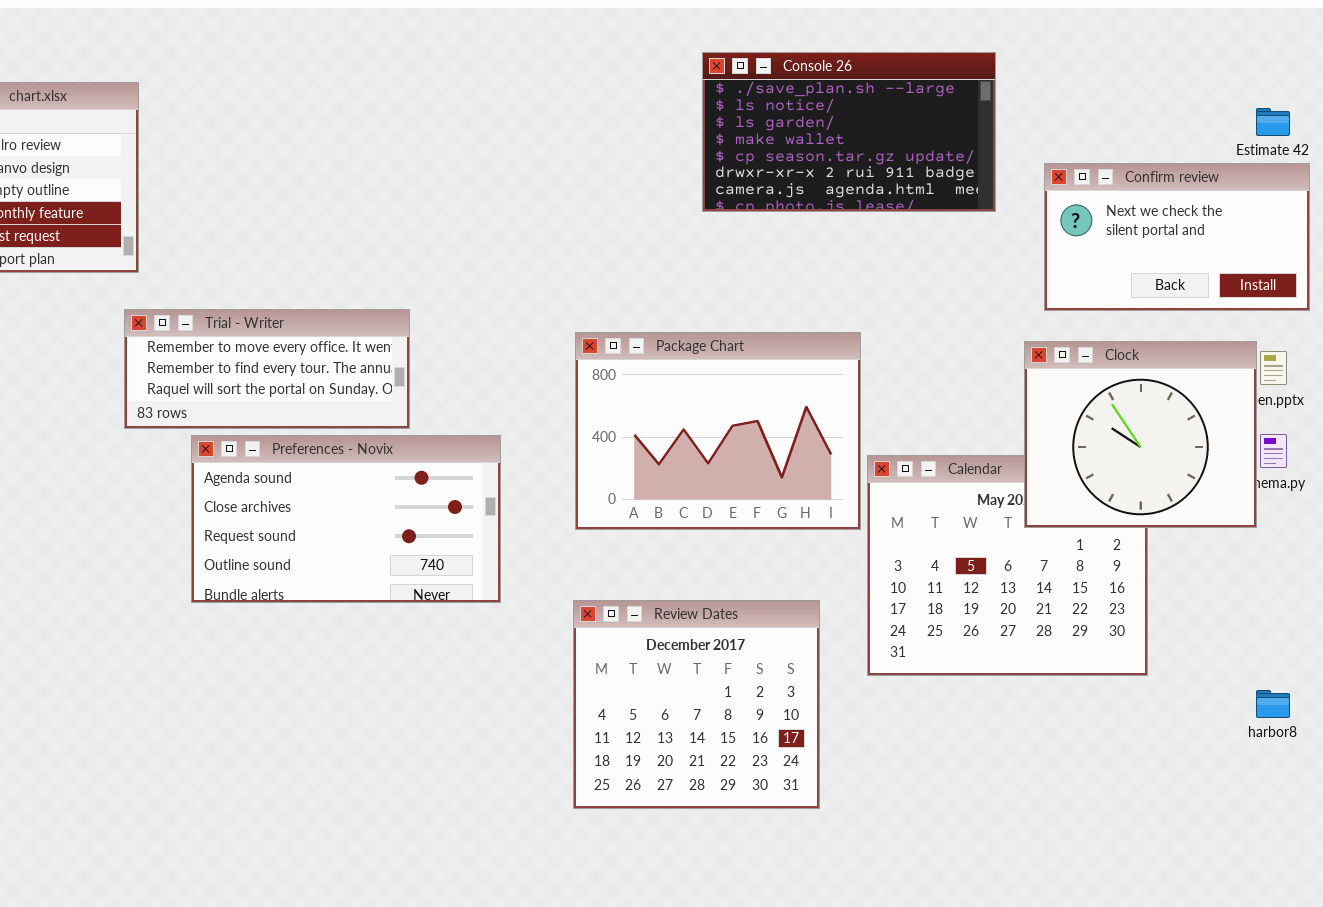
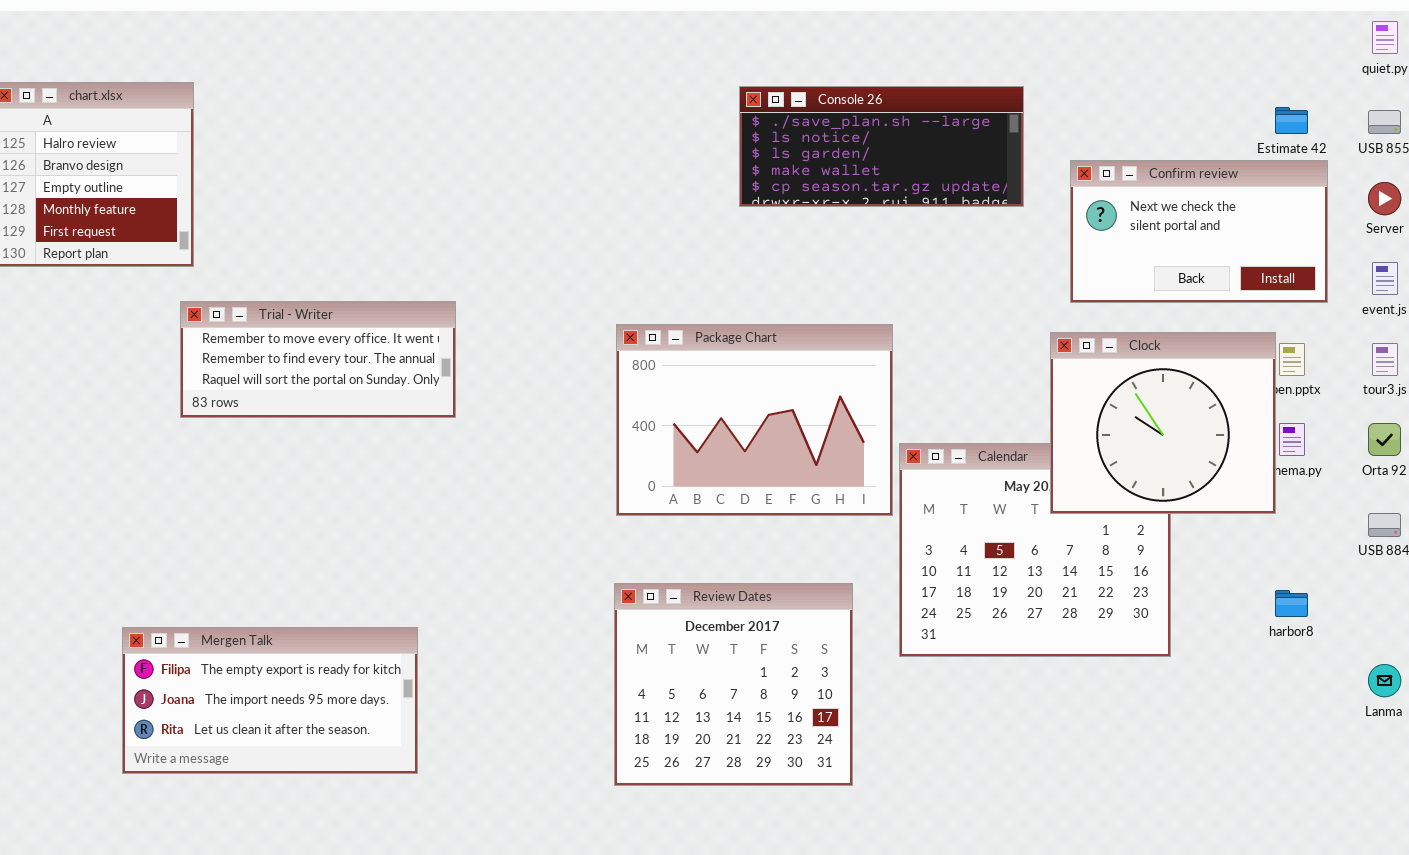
Console 26: [702,52,996,212] -> [739,86,1024,207], resized
Preferences - Novix: [191,435,501,603] -> none, closed
Mergen Talk: none -> [122,627,418,774], opened
harbor8: [1256,690,1290,718] -> [1275,590,1308,617], moved

